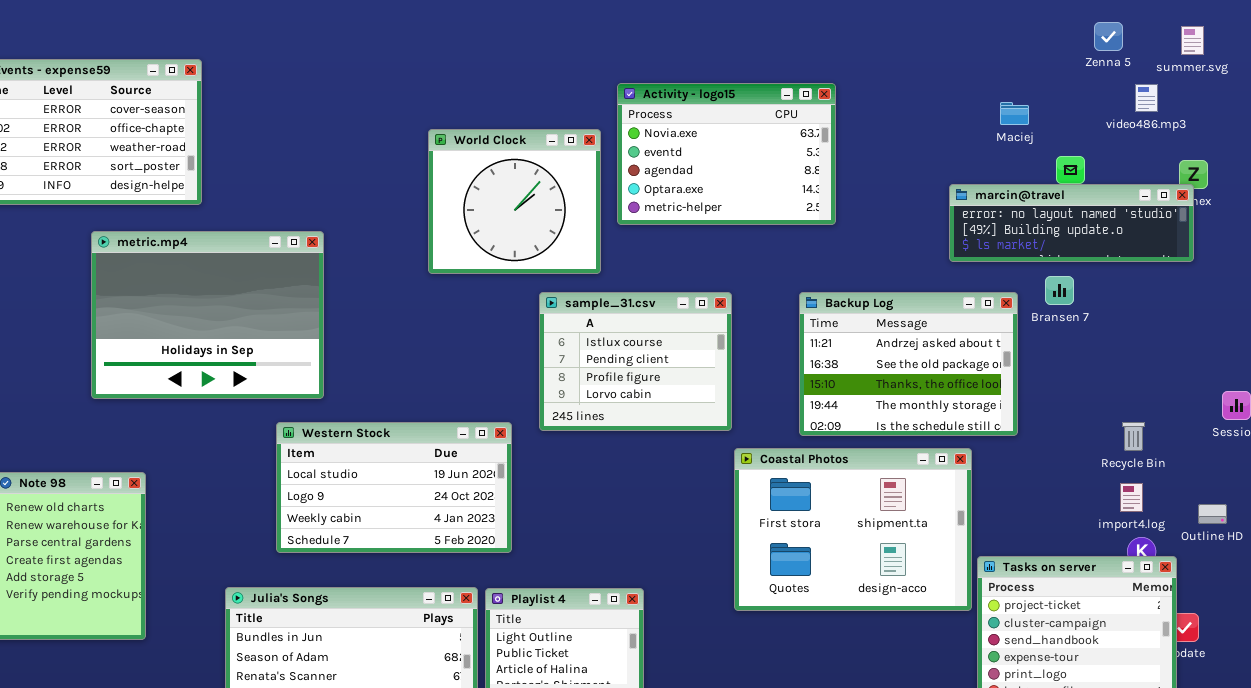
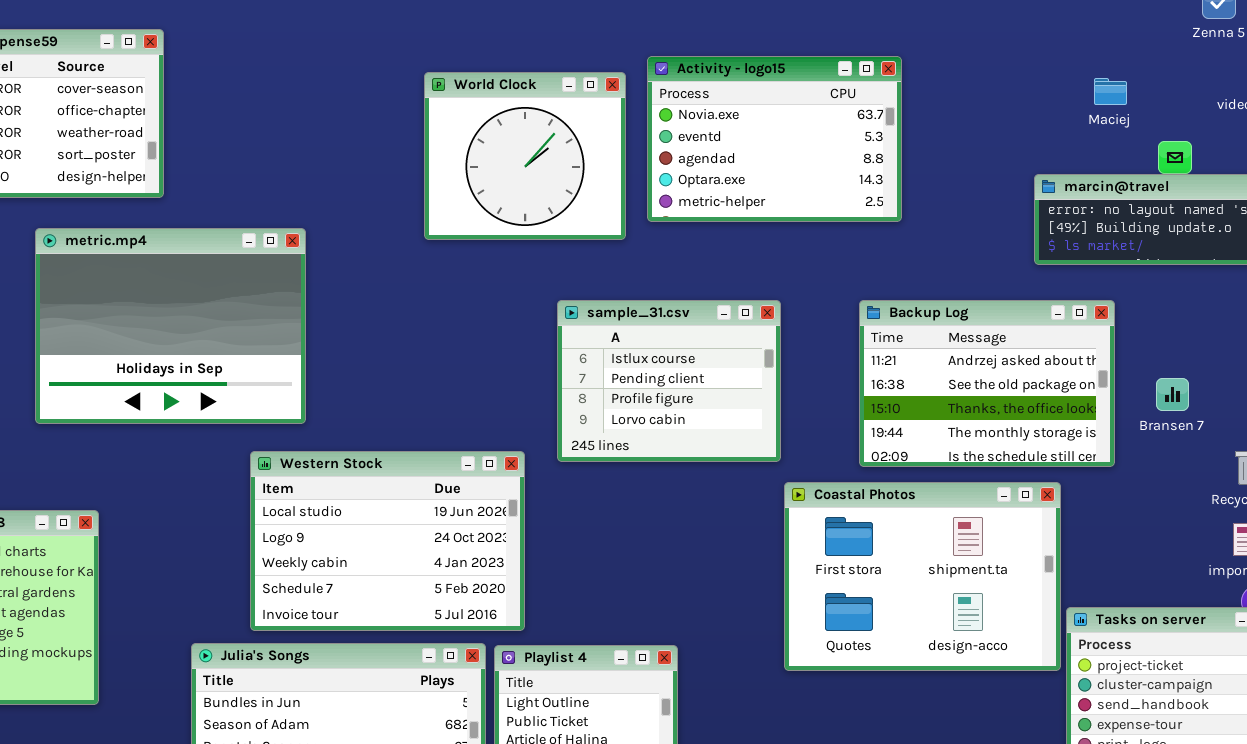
World Clock: [428,129,601,274] -> [424,72,626,240], moved
Bransen 7: [1045,276,1074,305] -> [1156,378,1189,411], moved
Western Stock: [276,422,512,553] -> [250,451,525,631], resized

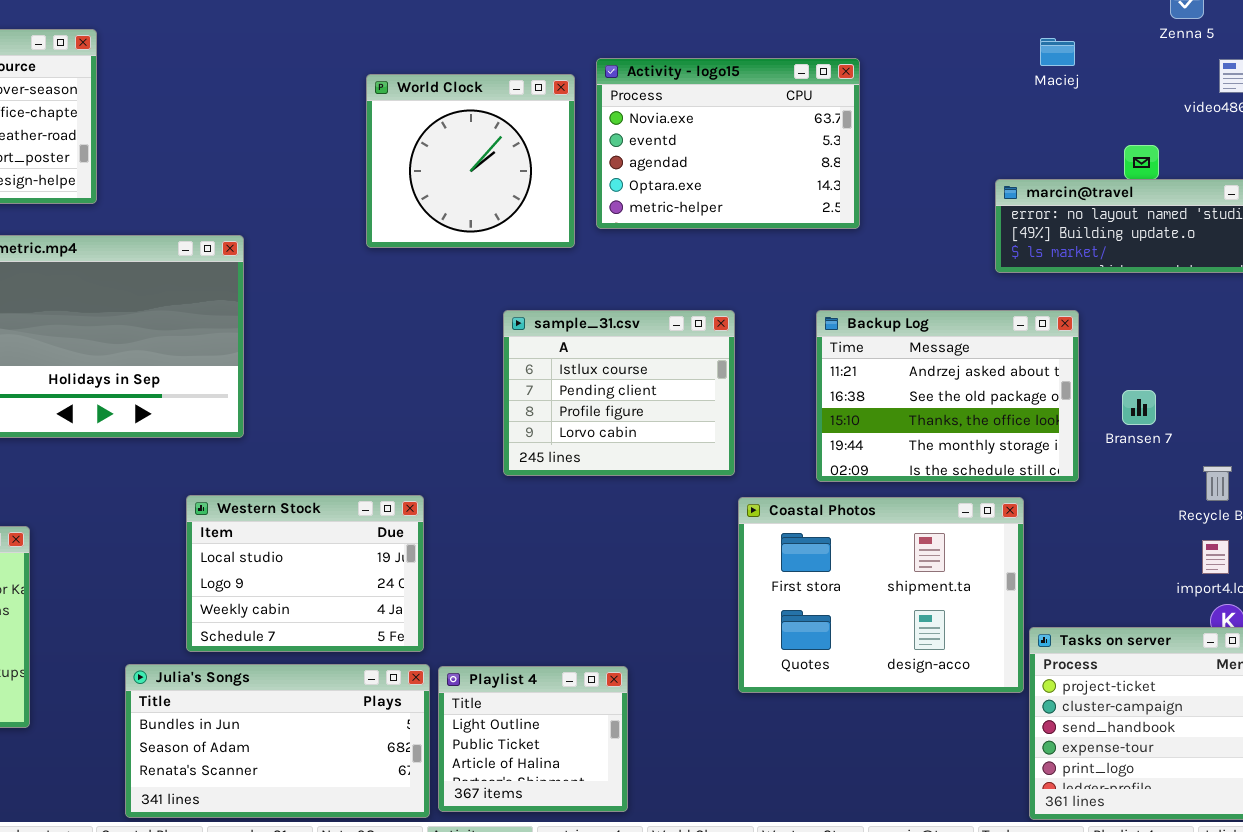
Maciej: [1094,78,1127,105] -> [1040,38,1075,66], moved
Western Stock: [250,451,525,631] -> [186,495,424,652], resized

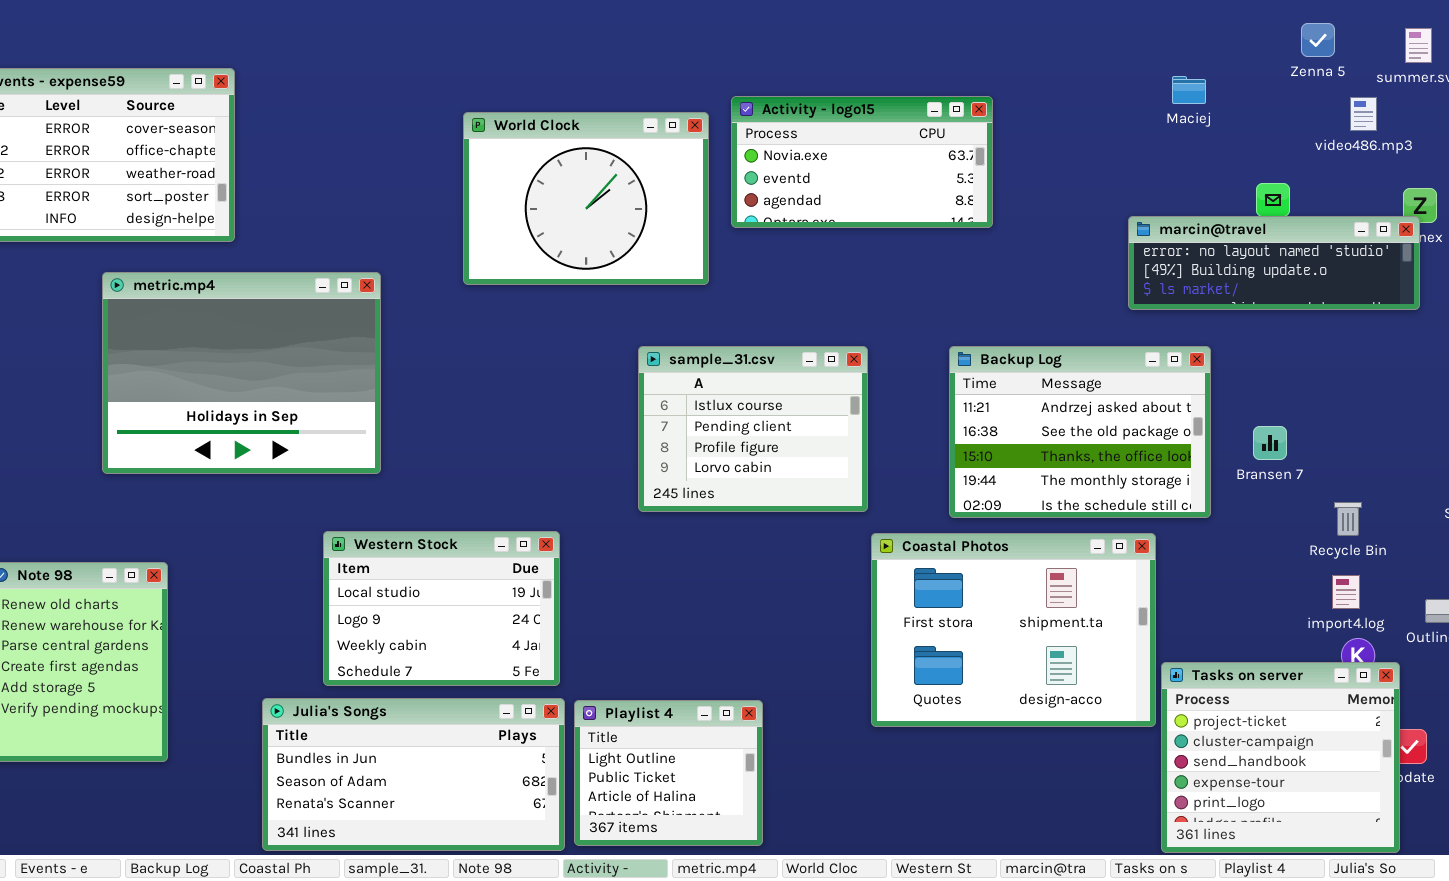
Activity - logo15: [596,58,860,229] -> [731,96,993,228], resized
World Clock: [366,74,575,248] -> [463,112,709,285], resized

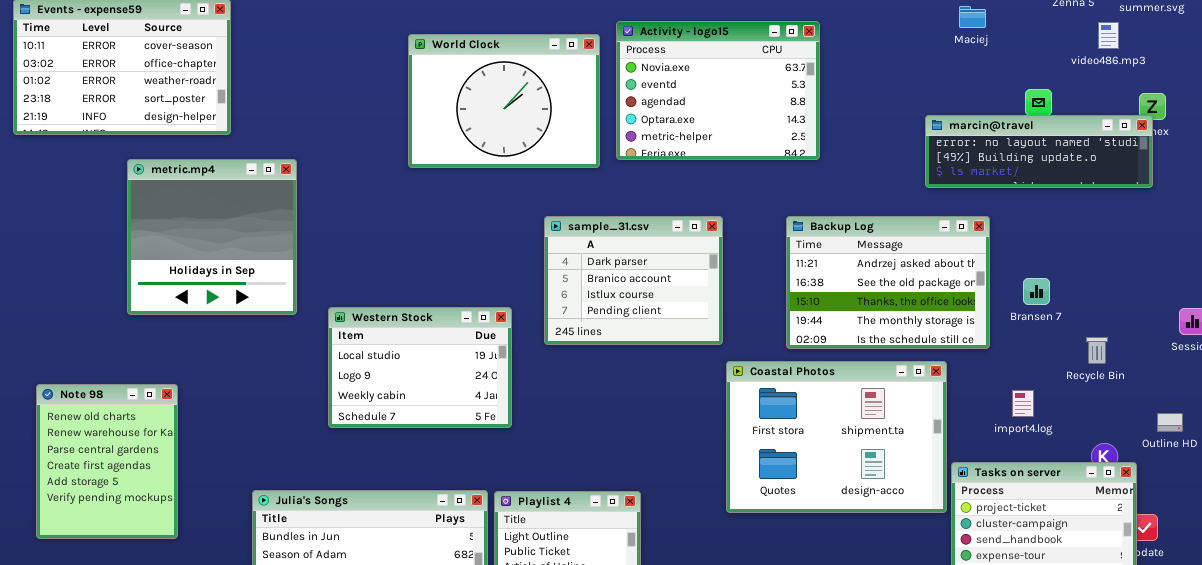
Activity - logo15: [731,96,993,228] -> [616,21,820,160], resized
metric.mp4: [102,272,381,474] -> [127,159,297,315], resized
sample_31.csv: [638,346,868,512] -> [544,216,723,345], scrolled up 2 rows
Western Stock: [323,531,560,686] -> [328,307,512,428], moved
import4.log: [1332,575,1360,609] -> [1012,390,1034,417], moved

